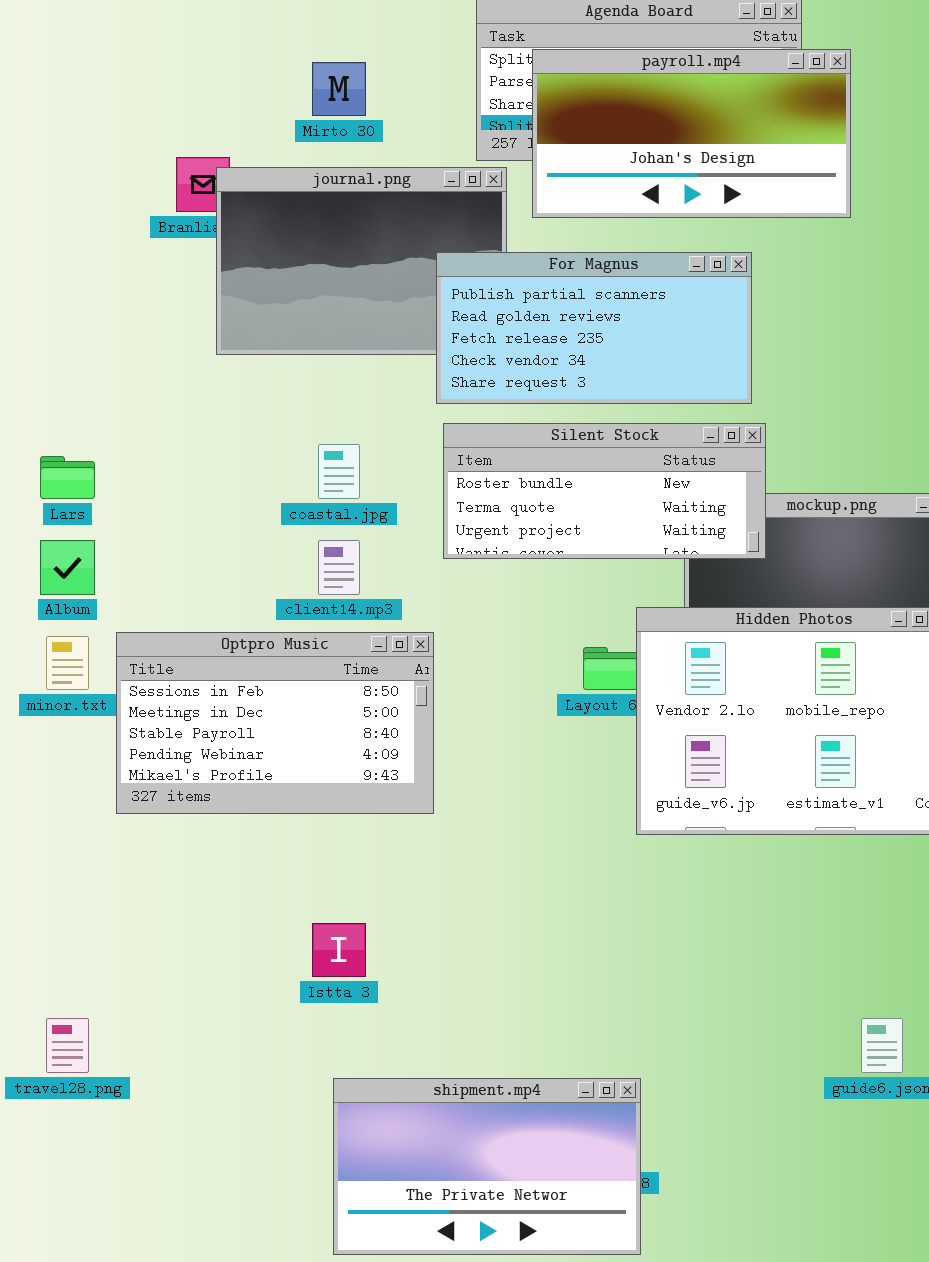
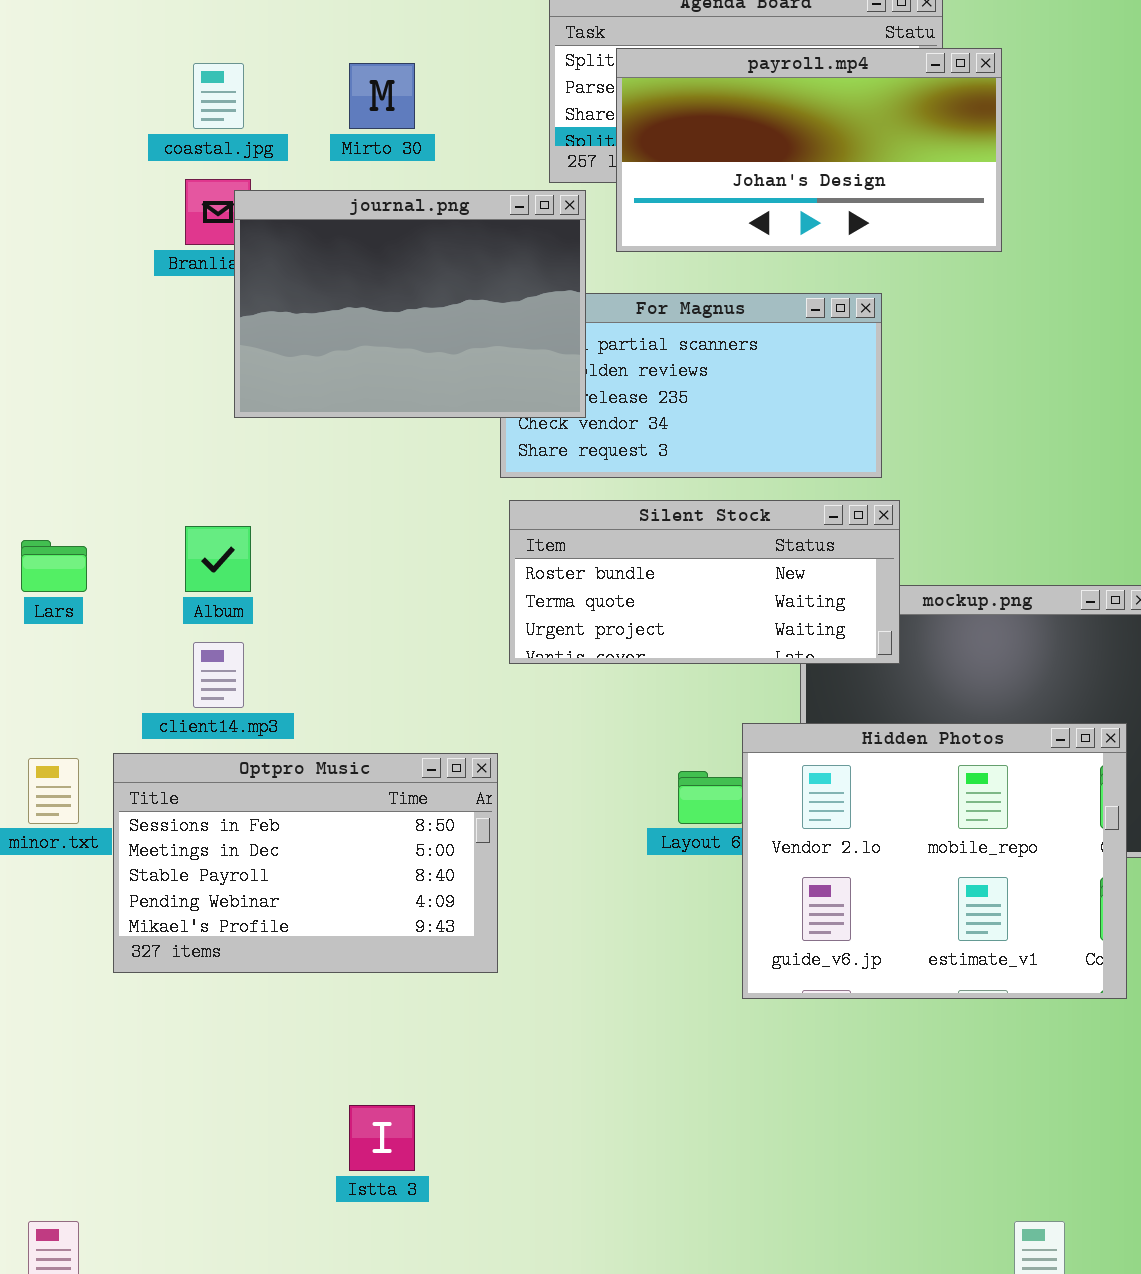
journal.png: [216,167,507,355] -> [234,190,586,418], raised
coastal.jpg: [318,444,360,499] -> [193,63,244,129], moved
Album: [40,540,95,595] -> [185,526,251,592], moved
client14.mp3: [318,540,360,595] -> [193,642,244,708], moved

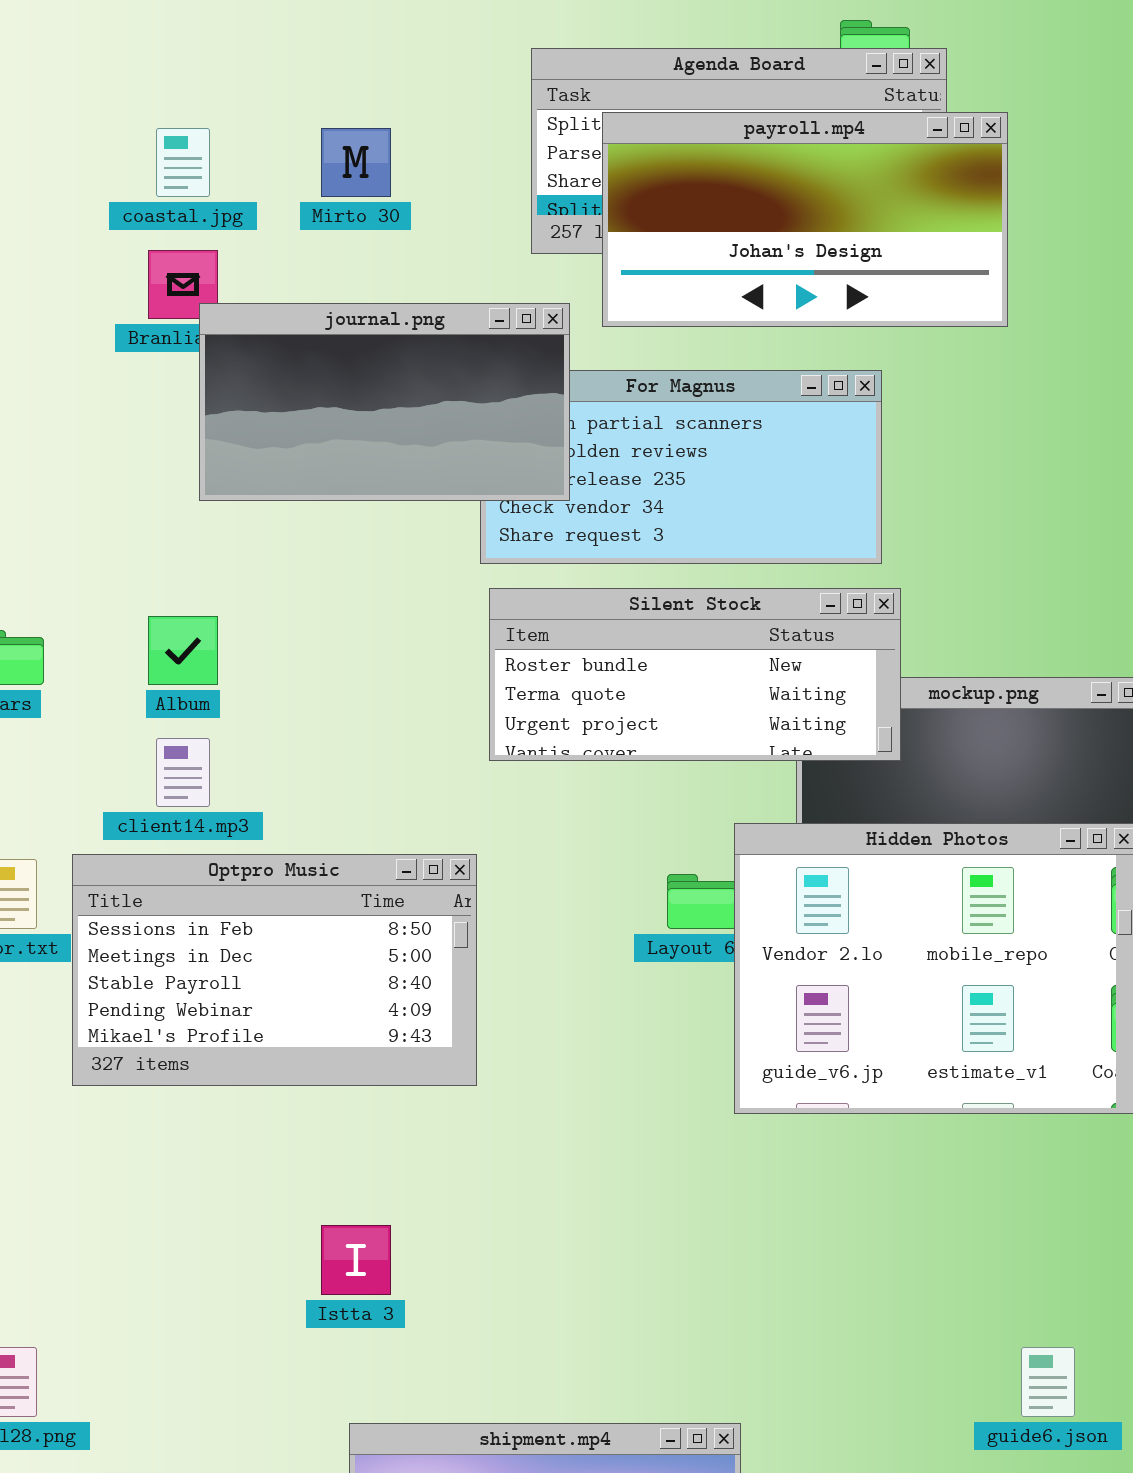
journal.png: [234,190,586,418] -> [199,303,570,501], resized

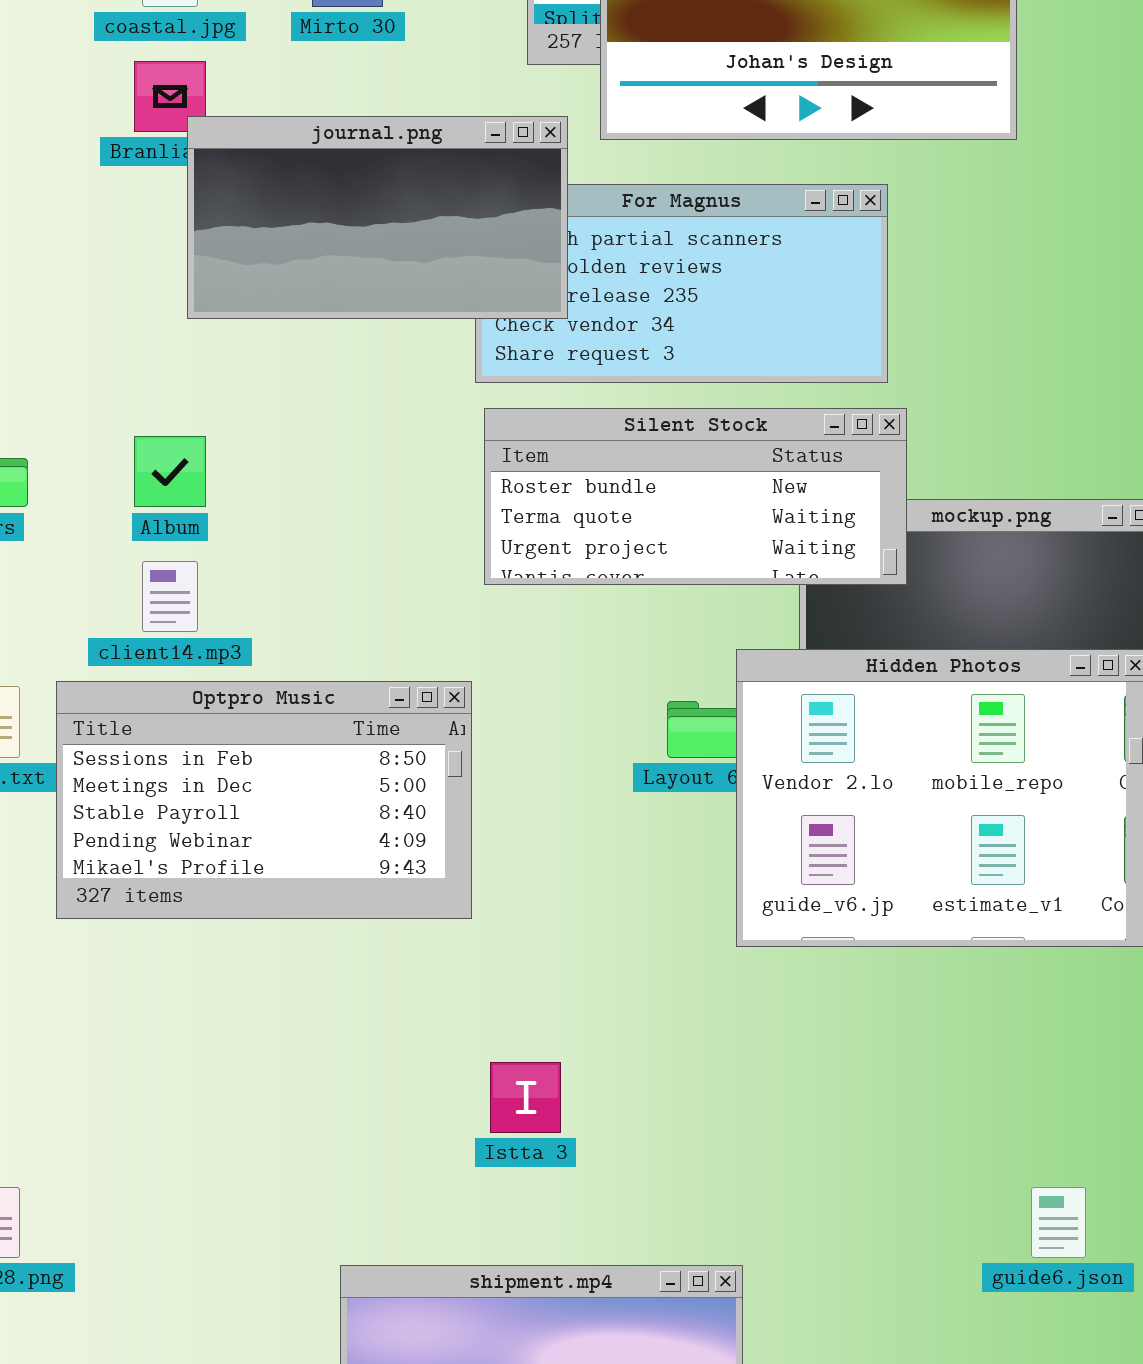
Istta 3: [321,1225,391,1295] -> [490,1062,561,1133], moved

